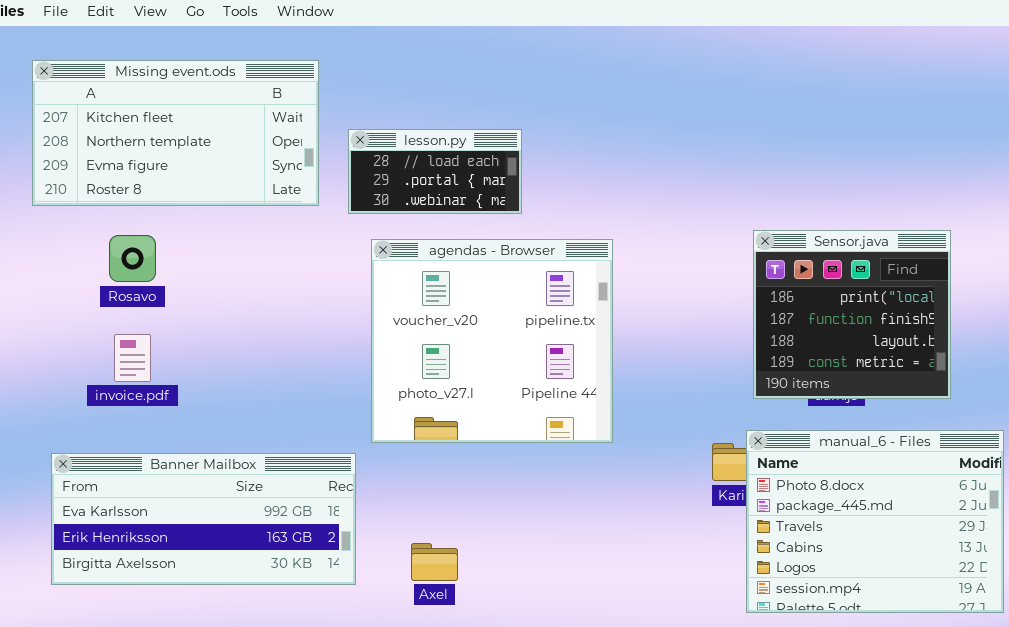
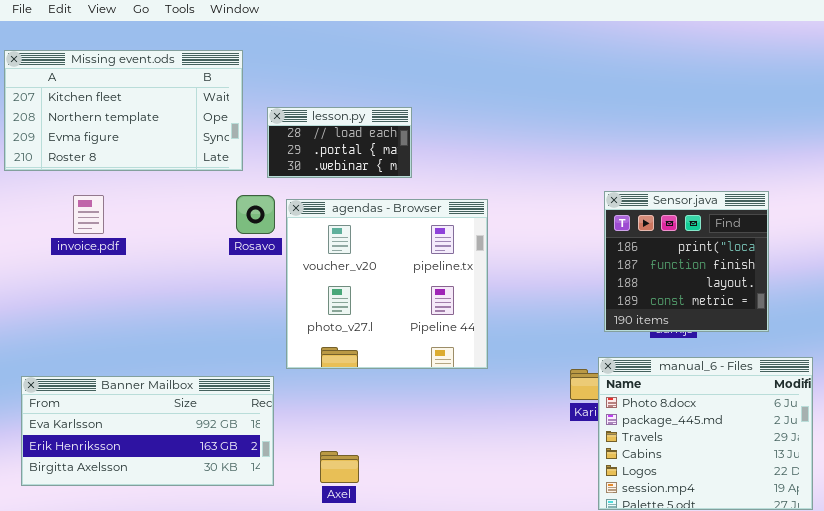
Rosavo: [109,235,156,282] -> [236,195,275,234], moved
invoice.pdf: [114,334,151,382] -> [73,195,104,234], moved

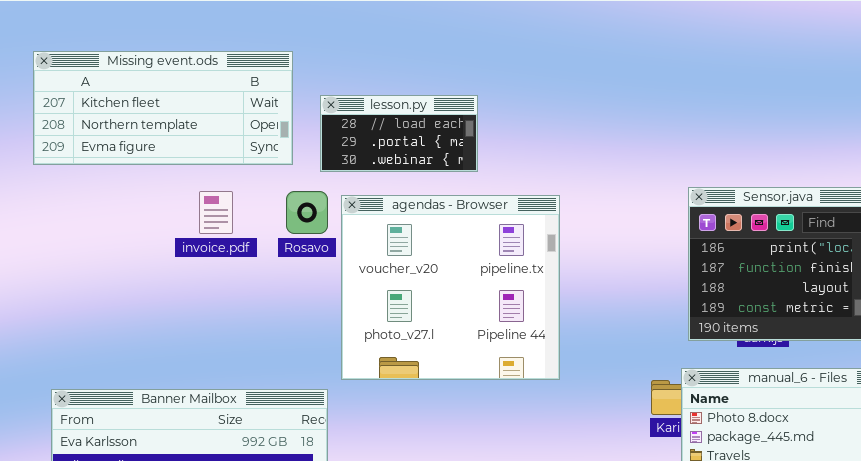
Missing event.ods: [4,50,243,171] -> [33,51,293,165], resized
invoice.pdf: [73,195,104,234] -> [199,191,233,234], moved

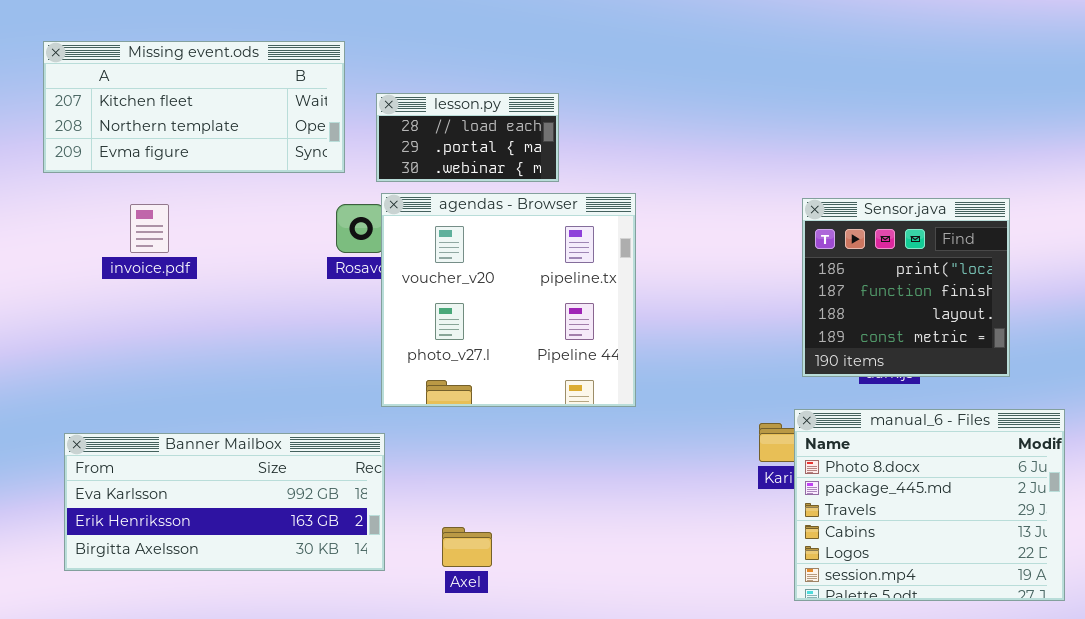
invoice.pdf: [199,191,233,234] -> [130,204,169,253], moved
agendas - Browser: [341,195,560,380] -> [381,193,636,407], moved

